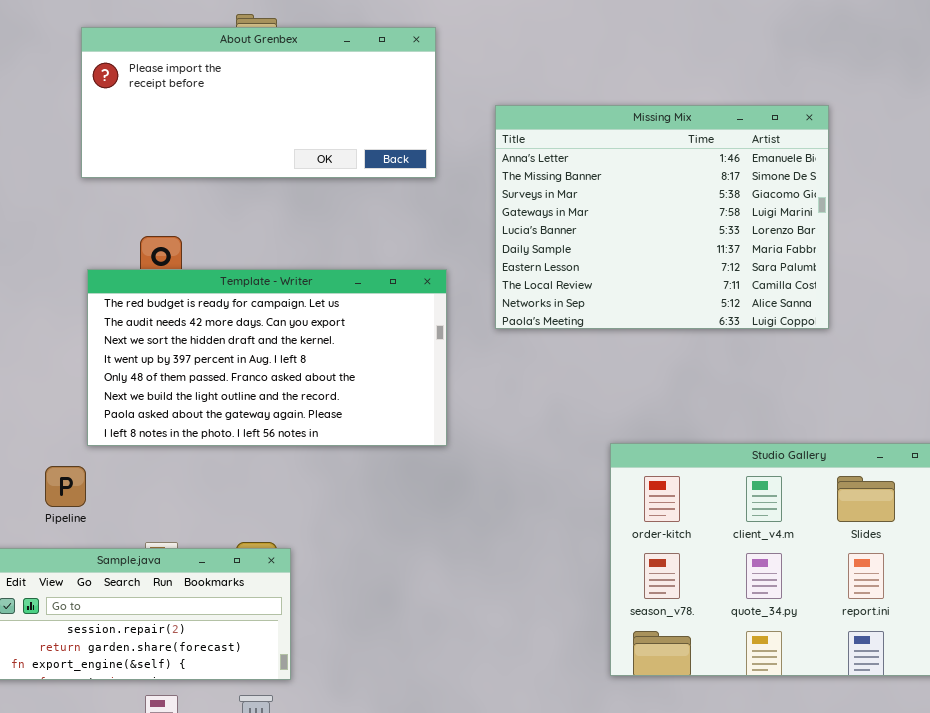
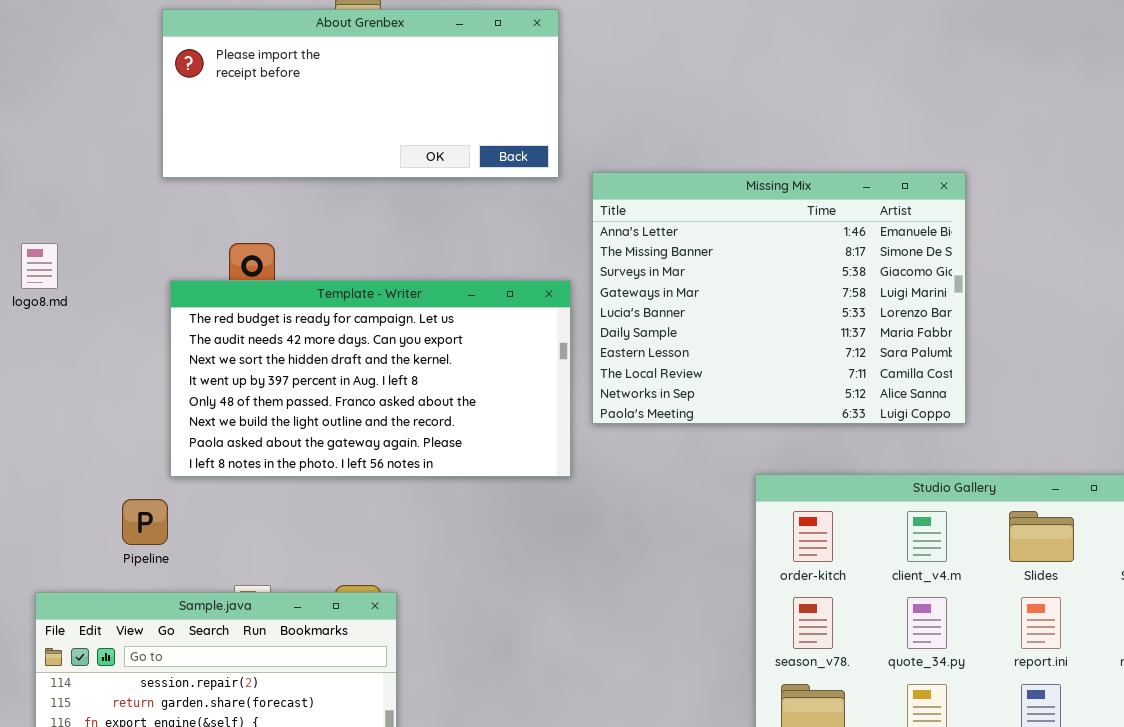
Missing Mix: [495,105,829,329] -> [592,172,966,424], moved

